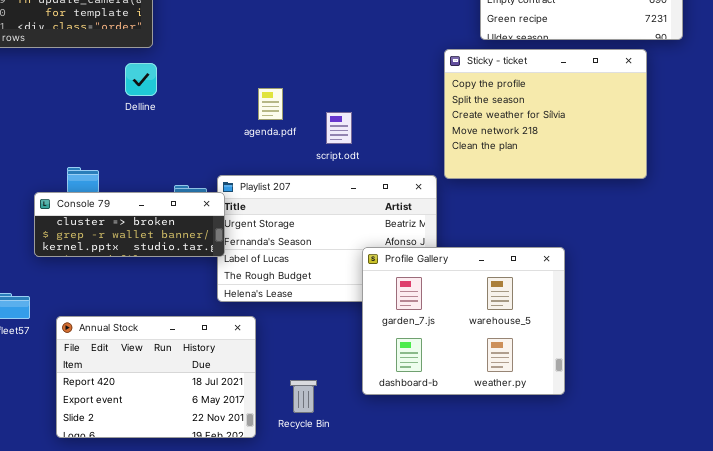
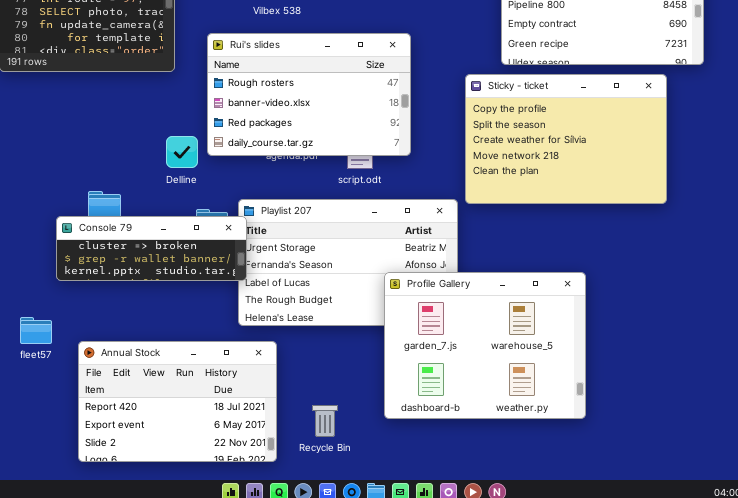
Rui's slides: none -> [207,33,411,156], opened
Delline: [125,63,157,96] -> [166,136,198,168], moved

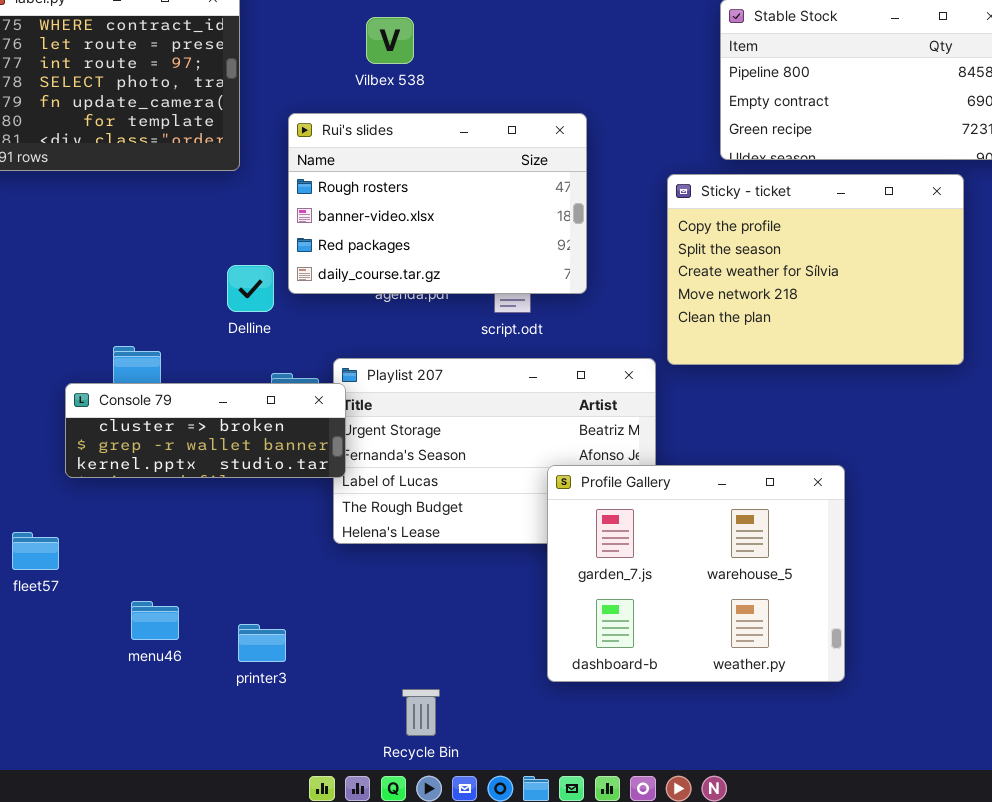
Annual Stock: [78,341,277,462] -> none, closed
Recycle Bin: [312,405,338,437] -> [402,689,440,736], moved

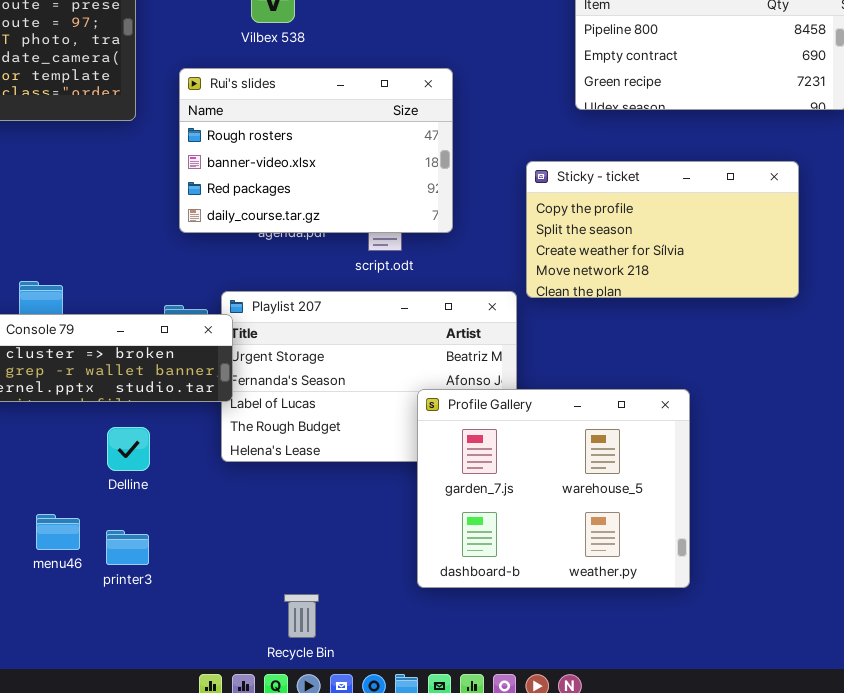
Sticky - ticket: [667,174,964,365] -> [526,161,799,298], resized
Delline: [227,265,274,312] -> [107,427,150,471], moved
printer3: [238,624,286,662] -> [106,530,149,565], moved

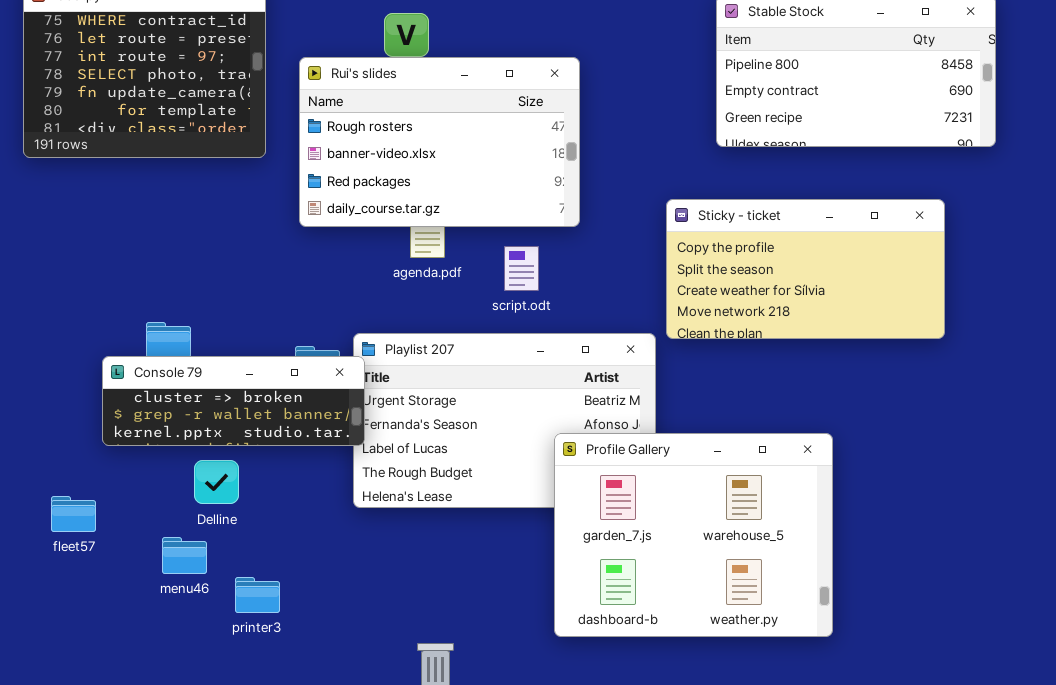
Rui's slides: [179,68,453,233] -> [299,57,580,227], moved
Delline: [107,427,150,471] -> [194,460,239,504], moved
menu46: [36,514,80,550] -> [162,537,207,574], moved

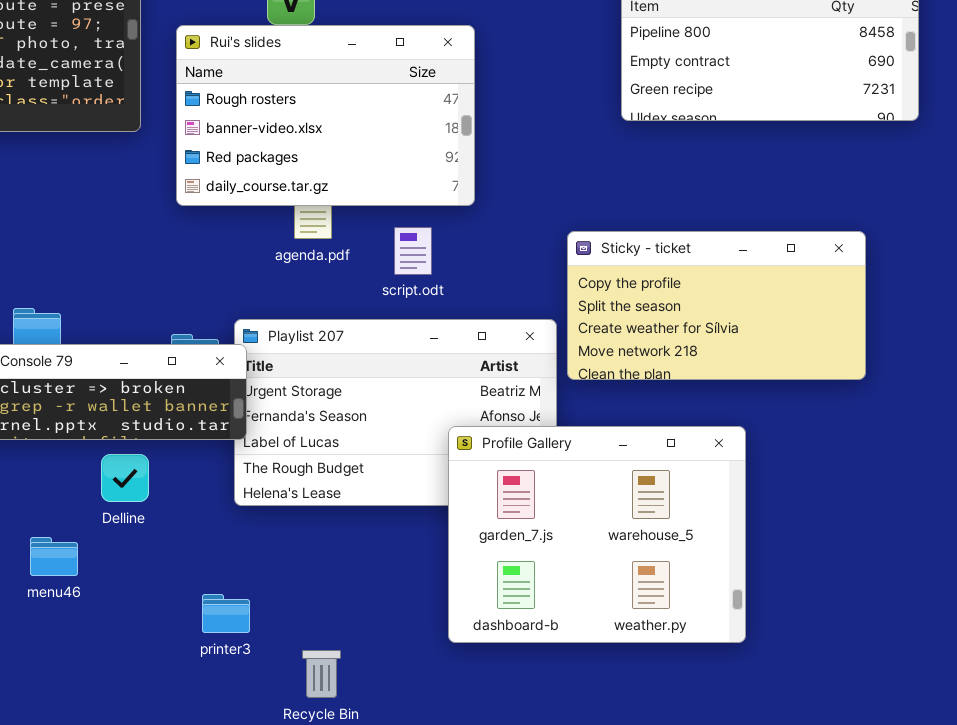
Sticky - ticket: [666,199,945,339] -> [567,231,866,380], moved
Delline: [194,460,239,504] -> [101,454,149,502], moved
printer3: [235,577,280,613] -> [202,594,250,633], moved

